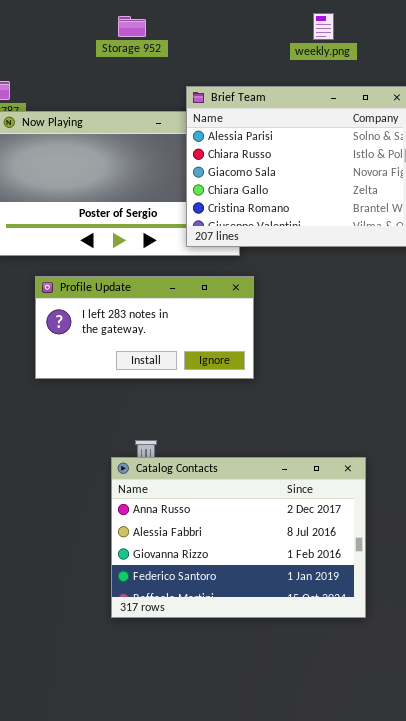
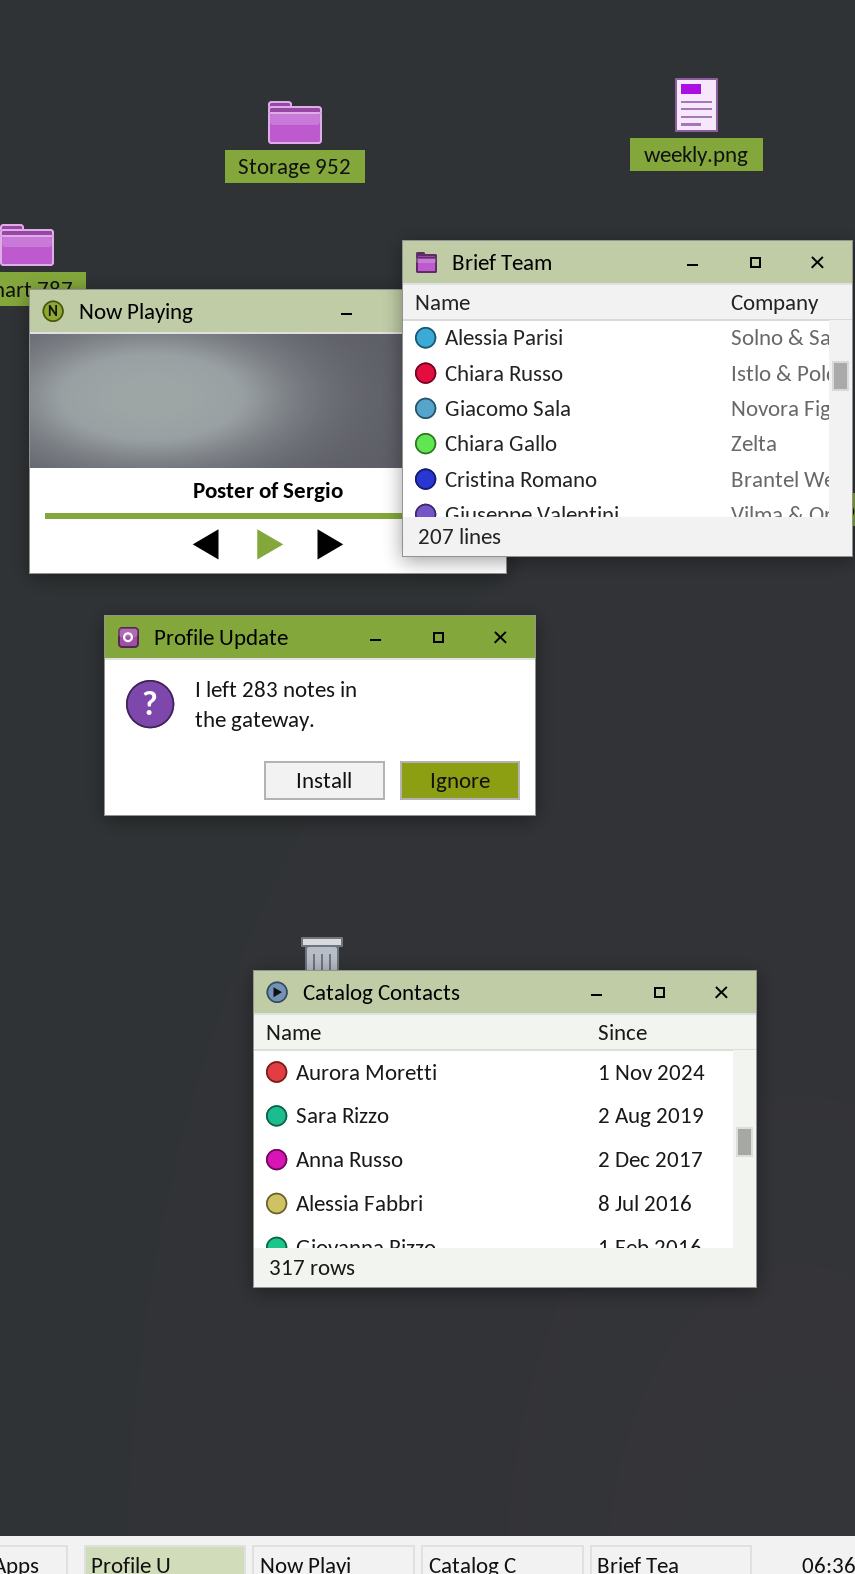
weekly.png: [313,13,334,40] -> [675,78,718,132], moved
Catalog Contacts: [111,457,366,618] -> [253,970,757,1288], scrolled up 2 rows

